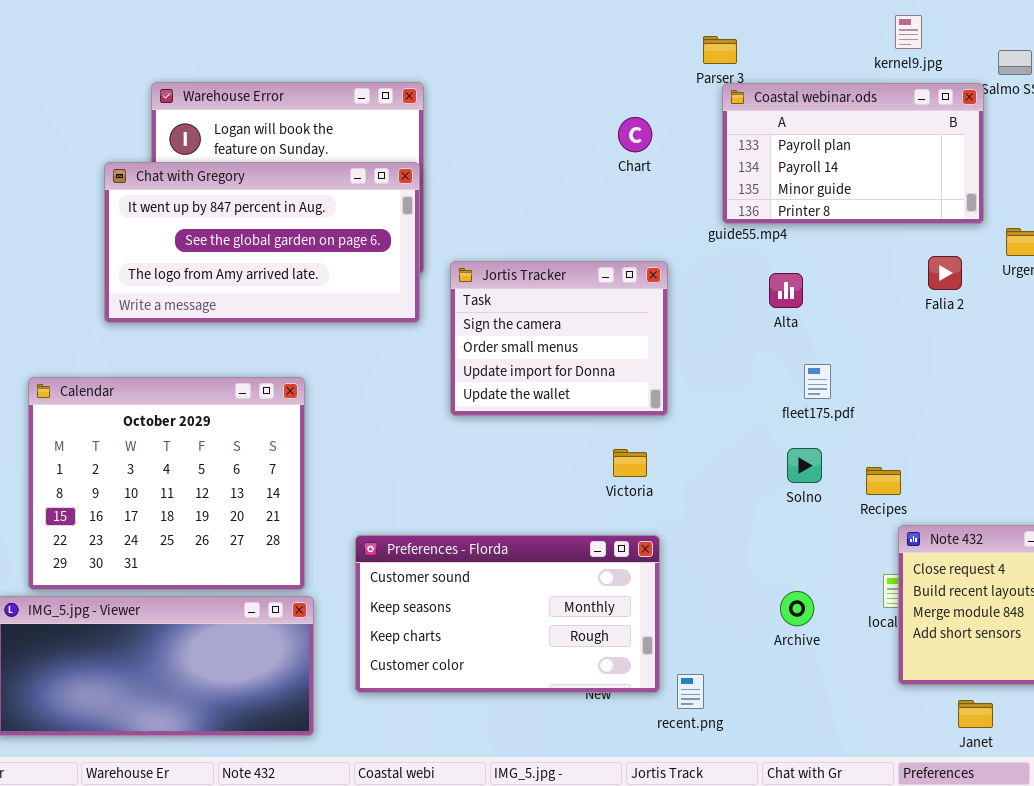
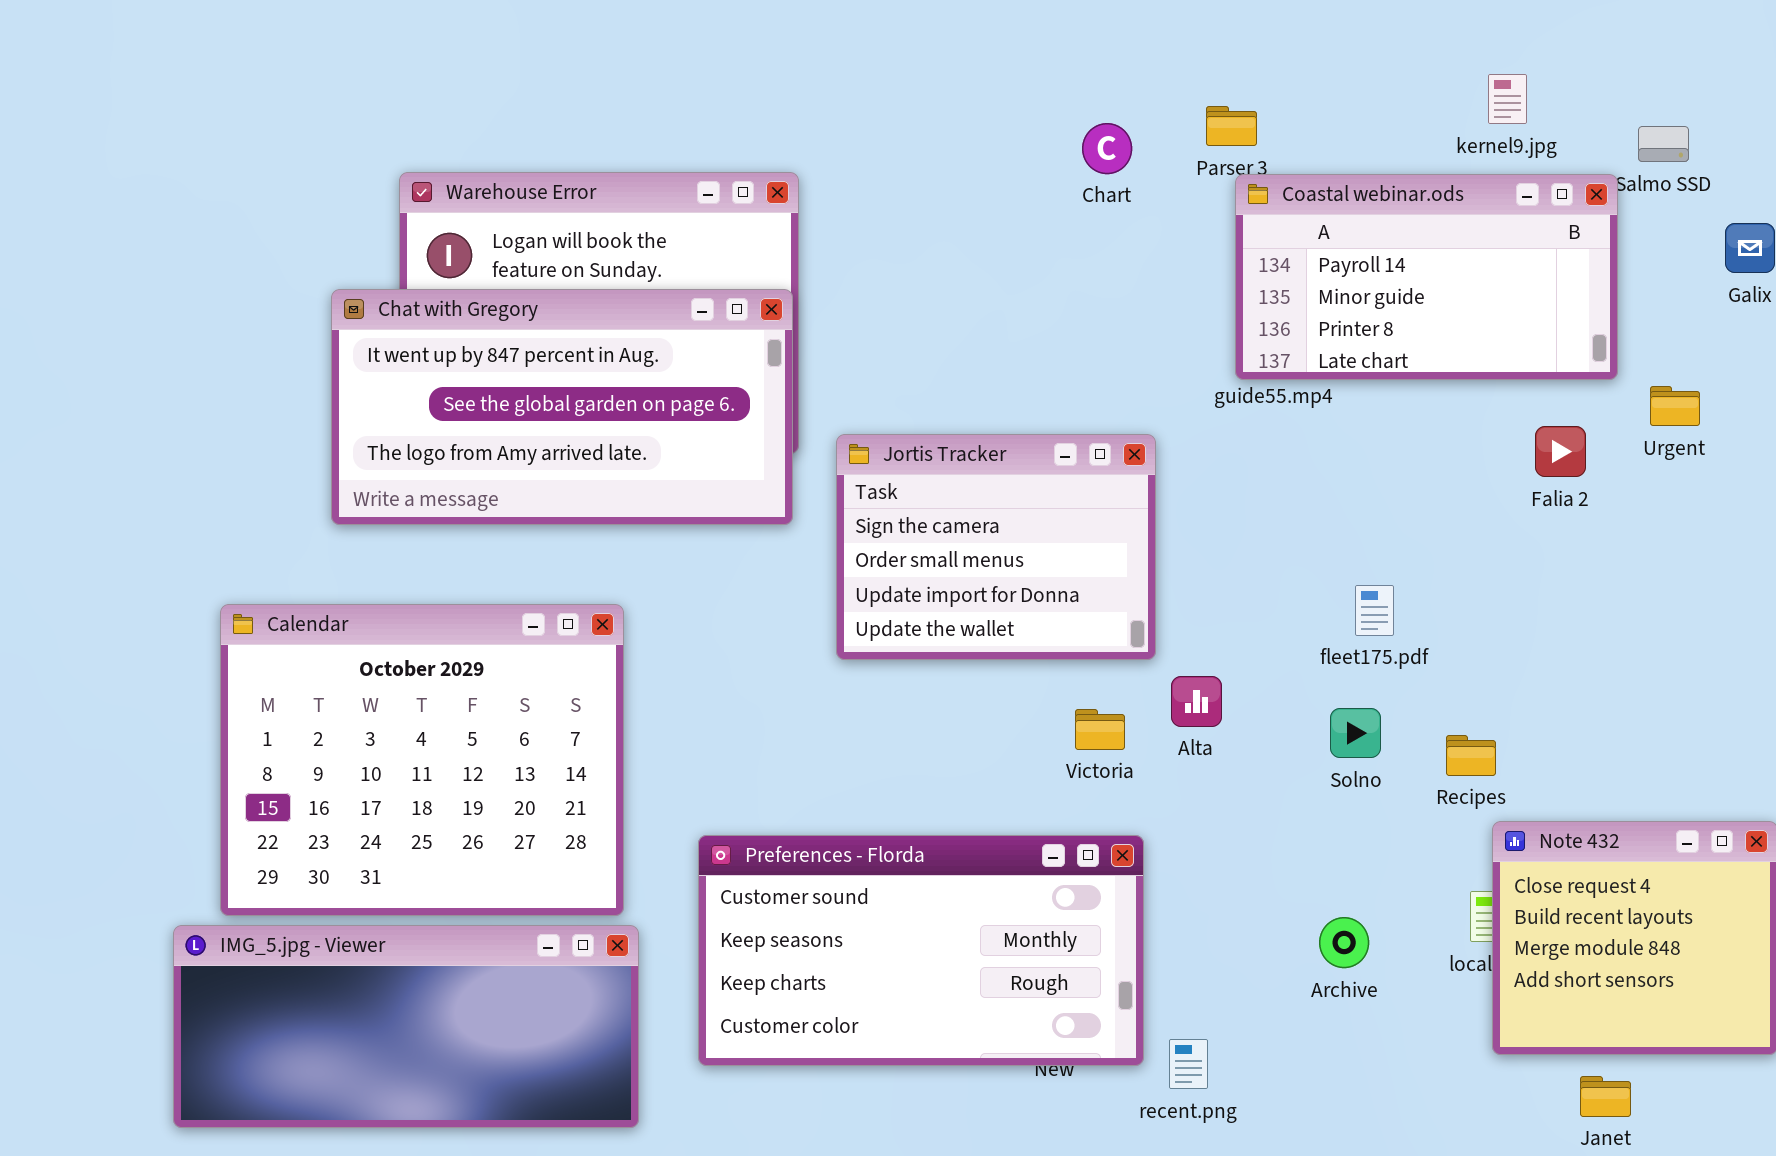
Coastal webinar.ods: [722,83,984,224] -> [1235,174,1618,380], scrolled down 1 row
Chart: [618,117,652,152] -> [1082,123,1132,174], moved
Alta: [769,273,803,308] -> [1171,676,1222,727], moved

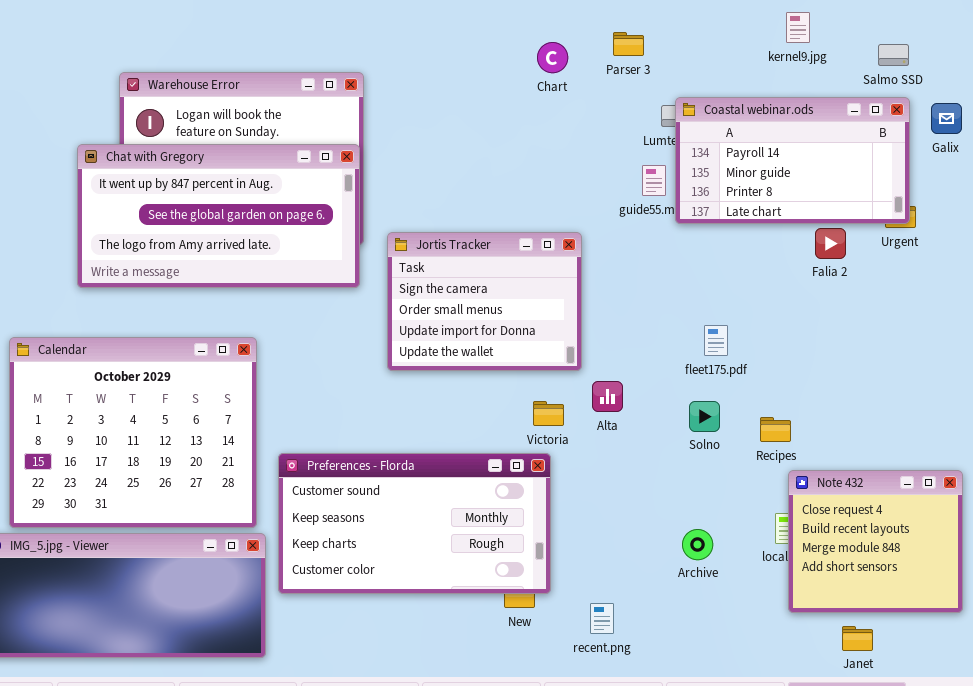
Coastal webinar.ods: [1235,174,1618,380] -> [675,97,910,224], moved
Preferences - Florda: [698,835,1144,1066] -> [278,453,551,594], moved

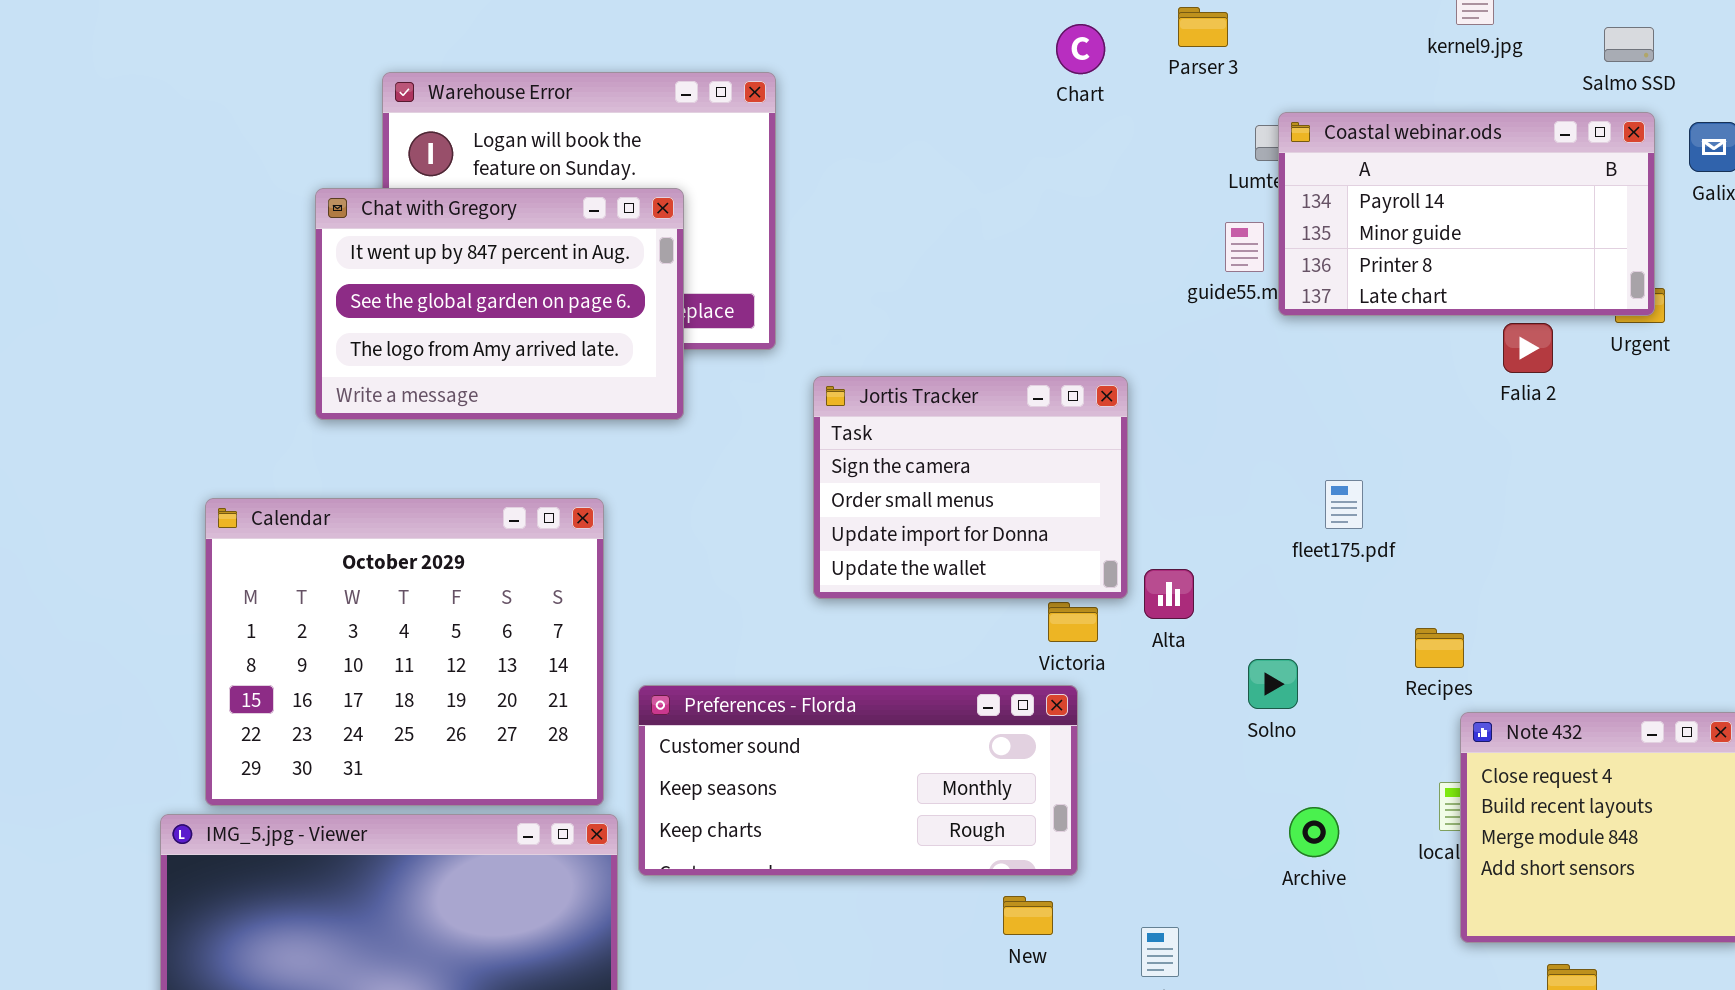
Chat with Gregory: [77,144,360,288] -> [315,188,684,420], resized
Jortis Tracker: [387,232,582,371] -> [813,376,1128,599], moved
Solno: [689,401,720,432] -> [1248,659,1298,709], moved
Preferences - Florda: [278,453,551,594] -> [638,685,1078,876], resized

